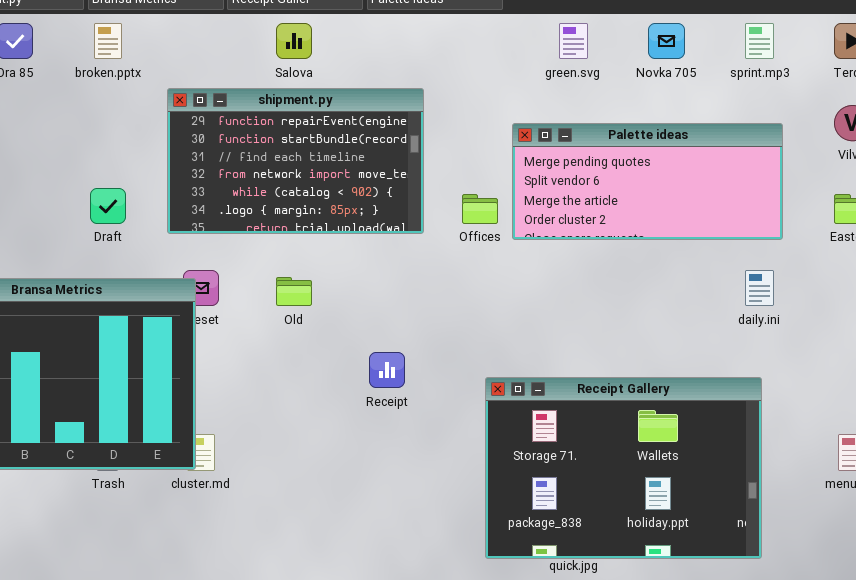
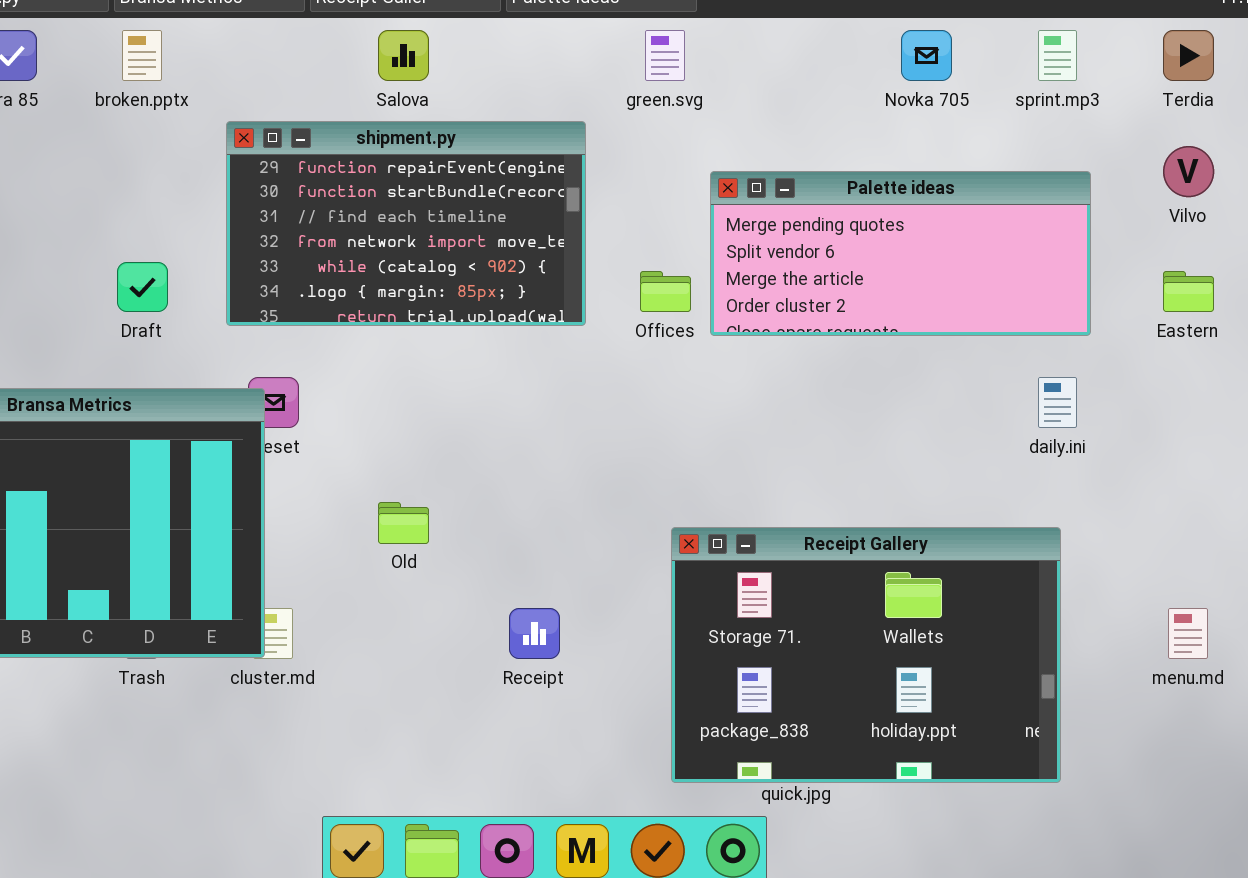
green.svg: [559,23,588,59] -> [645,30,685,81], moved
Old: [276,277,312,306] -> [378,502,429,544], moved
Receipt: [369,352,405,388] -> [509,608,560,659], moved

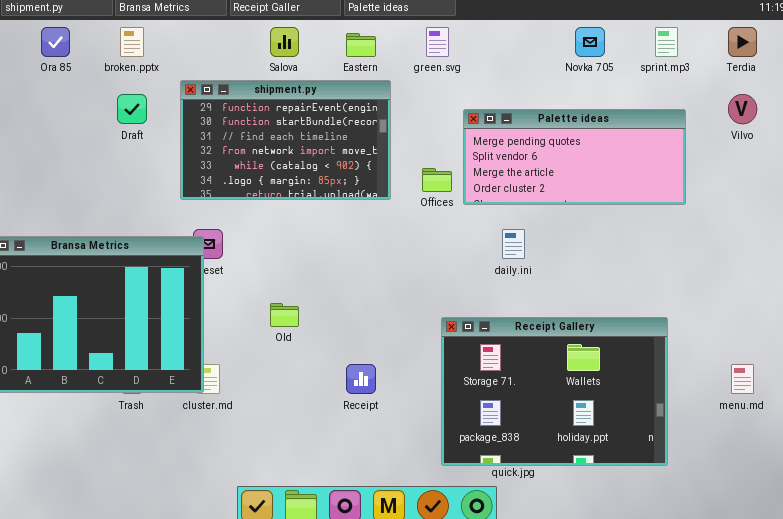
Draft: [117,262,168,312] -> [117,94,147,124], moved
Eastern: [1163,271,1214,312] -> [346,33,376,57], moved
daily.ini: [1038,377,1077,428] -> [502,229,525,259], moved

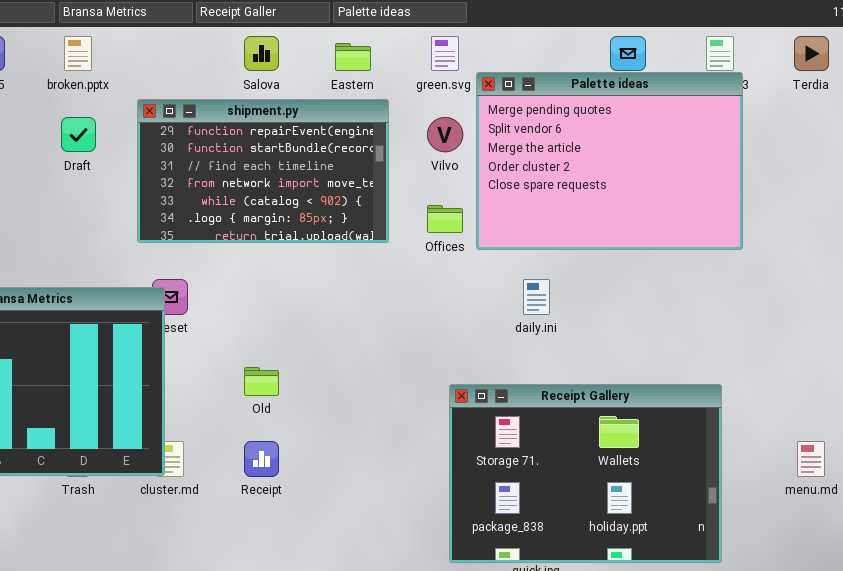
Vilvo: [728,94,757,124] -> [427,117,463,152], moved
Palette ideas: [463,109,686,205] -> [476,72,743,250], resized
Receipt: [346,364,376,394] -> [244,441,279,477], moved

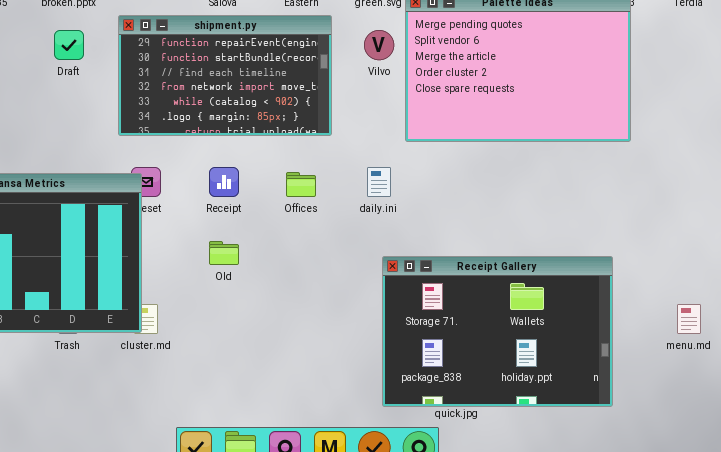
Offices: [427,205,463,233] -> [286,172,316,197], moved
daily.ini: [523,279,550,315] -> [367,167,391,197], moved
Receipt: [244,441,279,477] -> [209,167,239,197], moved

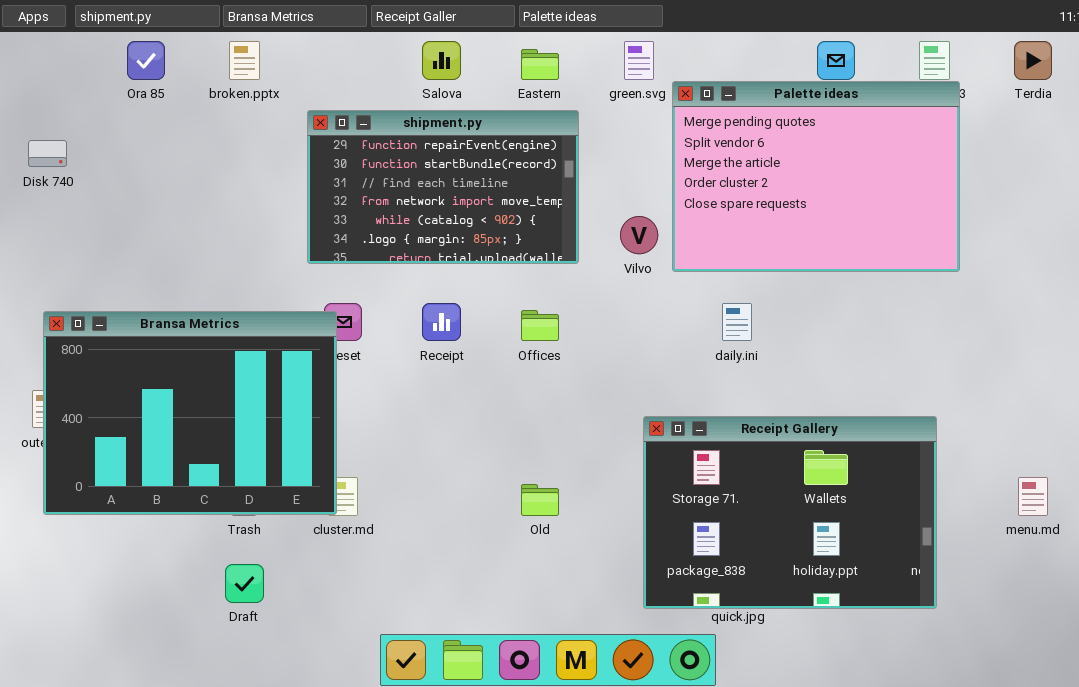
Draft: [54,30,84,60] -> [225,564,264,603], moved
Vilvo: [364,30,394,60] -> [620,216,658,254], moved
daily.ini: [367,167,391,197] -> [722,303,752,341], moved
Old: [209,241,239,265] -> [521,484,559,516], moved

